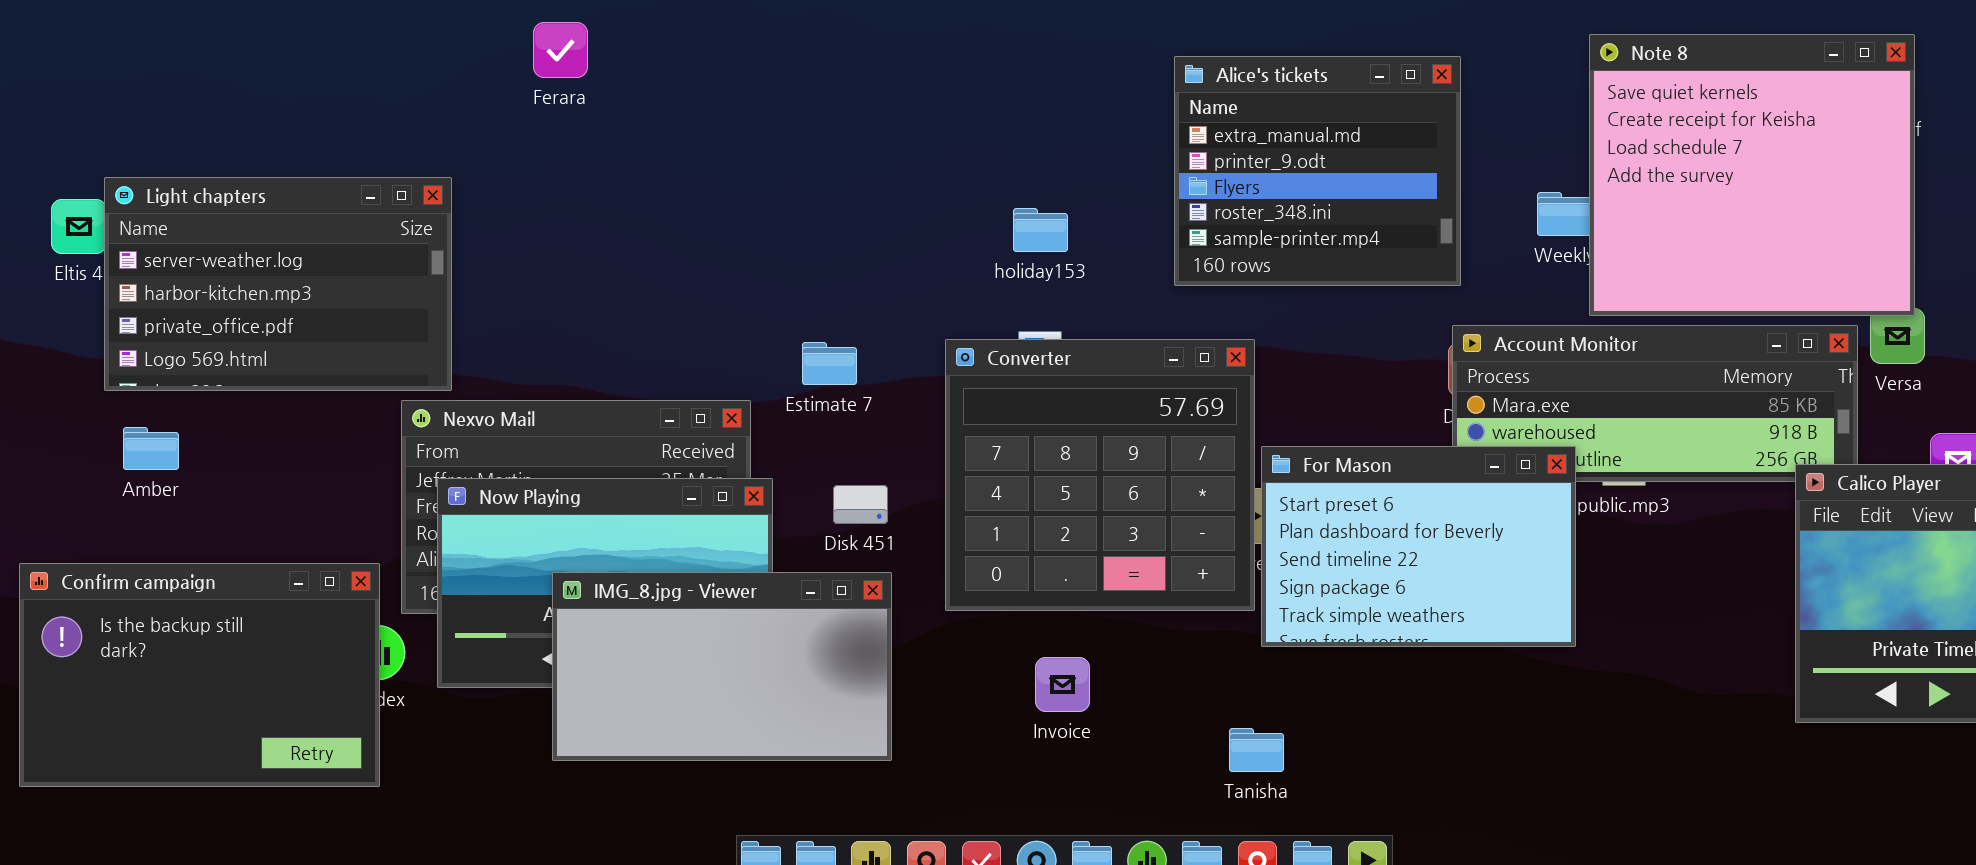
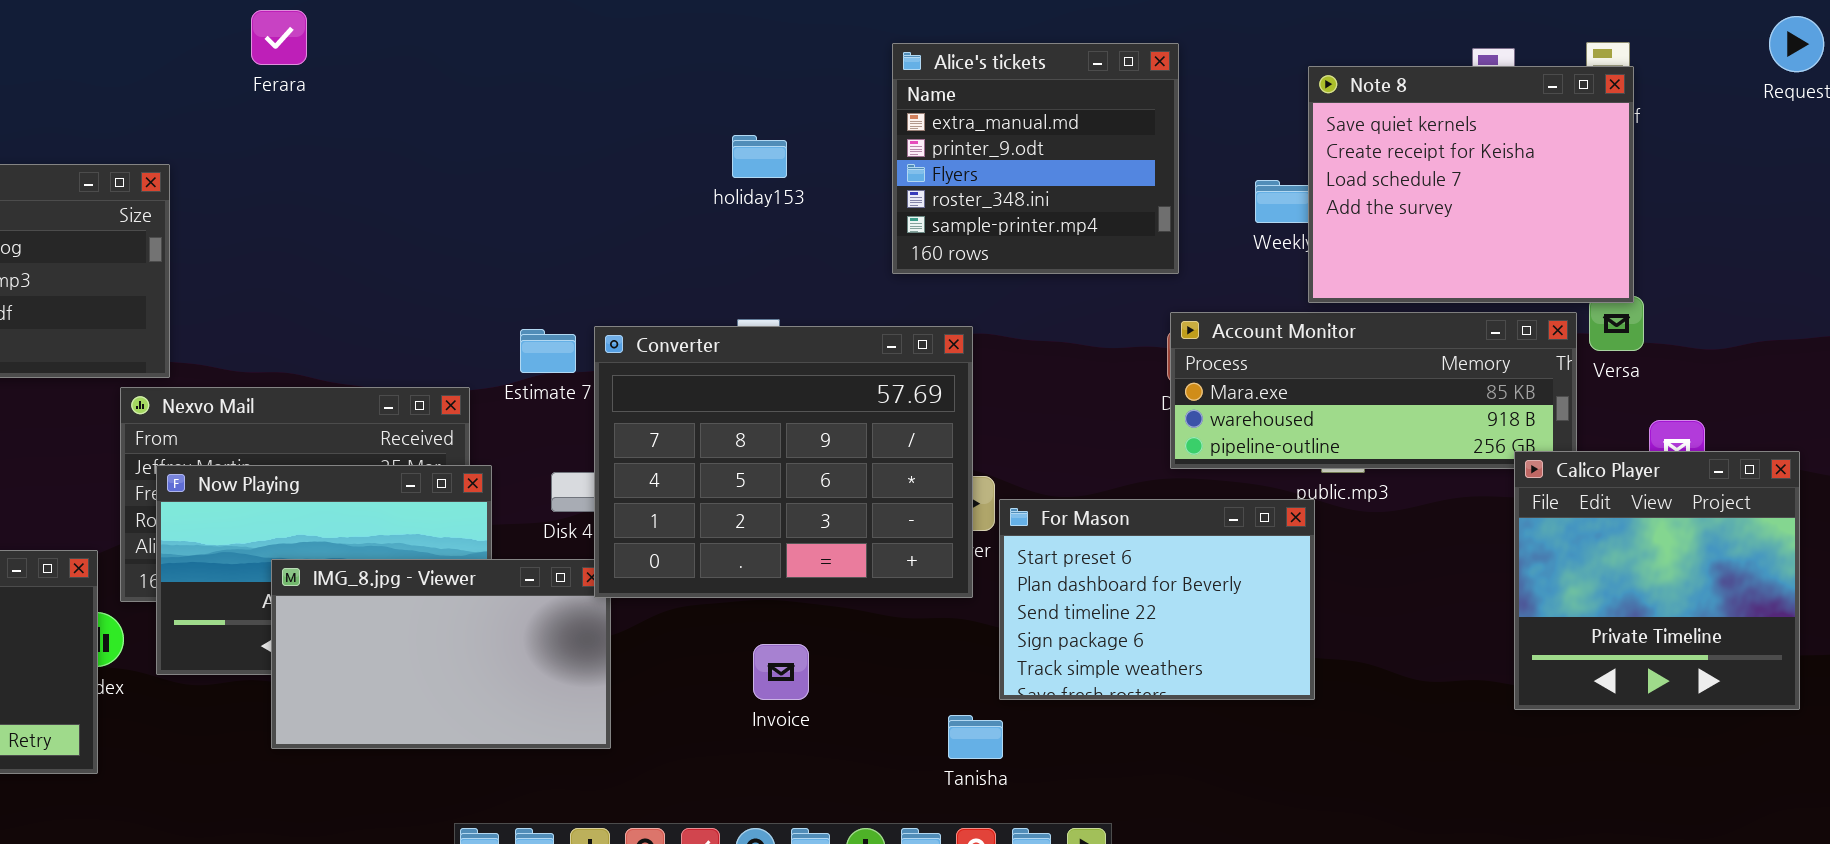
Note 8: [1589,34,1915,316] -> [1308,66,1634,303], resized
holiday153: [1013,208,1068,252] -> [732,135,787,178], moved
Converter: [945,339,1255,611] -> [594,326,973,598], resized
For Mason: [1261,446,1576,647] -> [999,499,1315,700], moved

